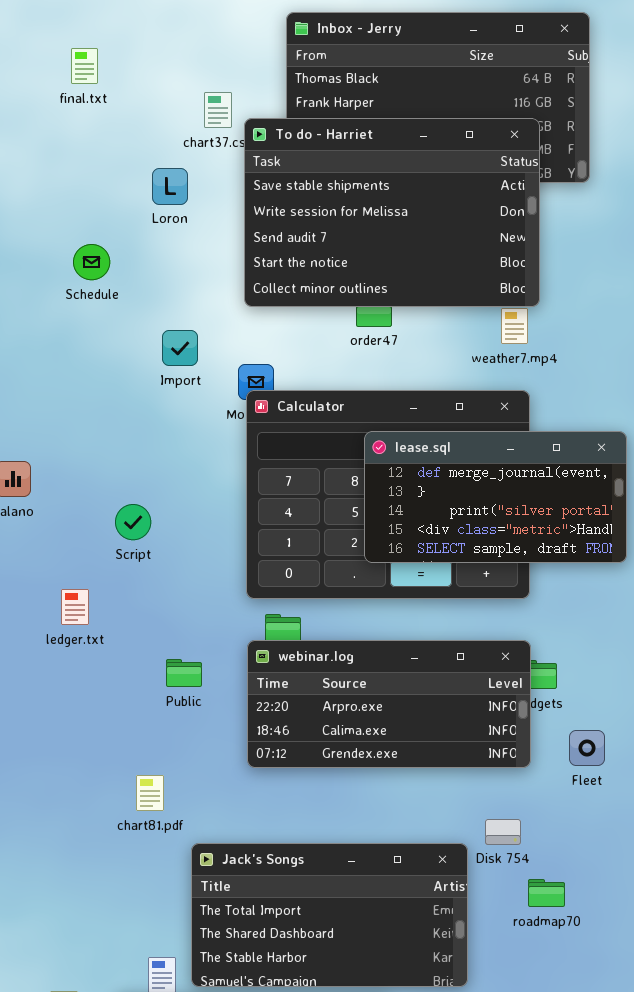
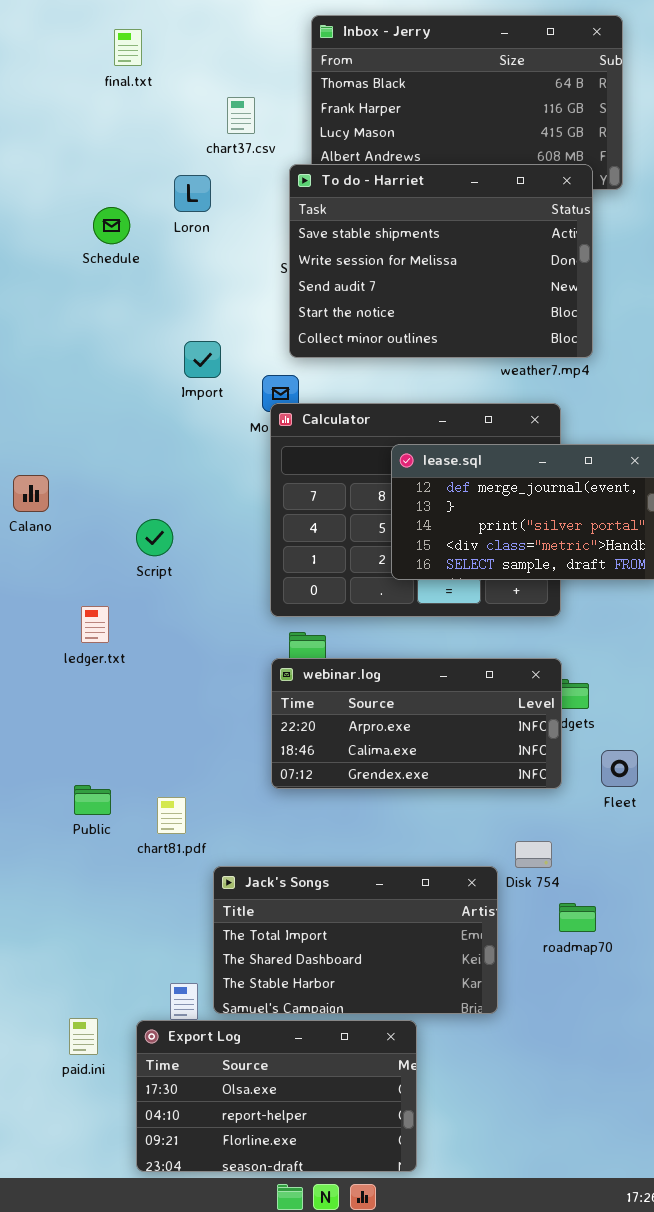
final.txt: [71,48,98,84] -> [114,29,142,66], moved
To do - Harriet: [244,118,540,307] -> [289,164,593,358], moved
Schedule: [73,244,110,280] -> [93,207,130,244], moved
Public: [166,659,202,687] -> [74,785,111,815], moved

